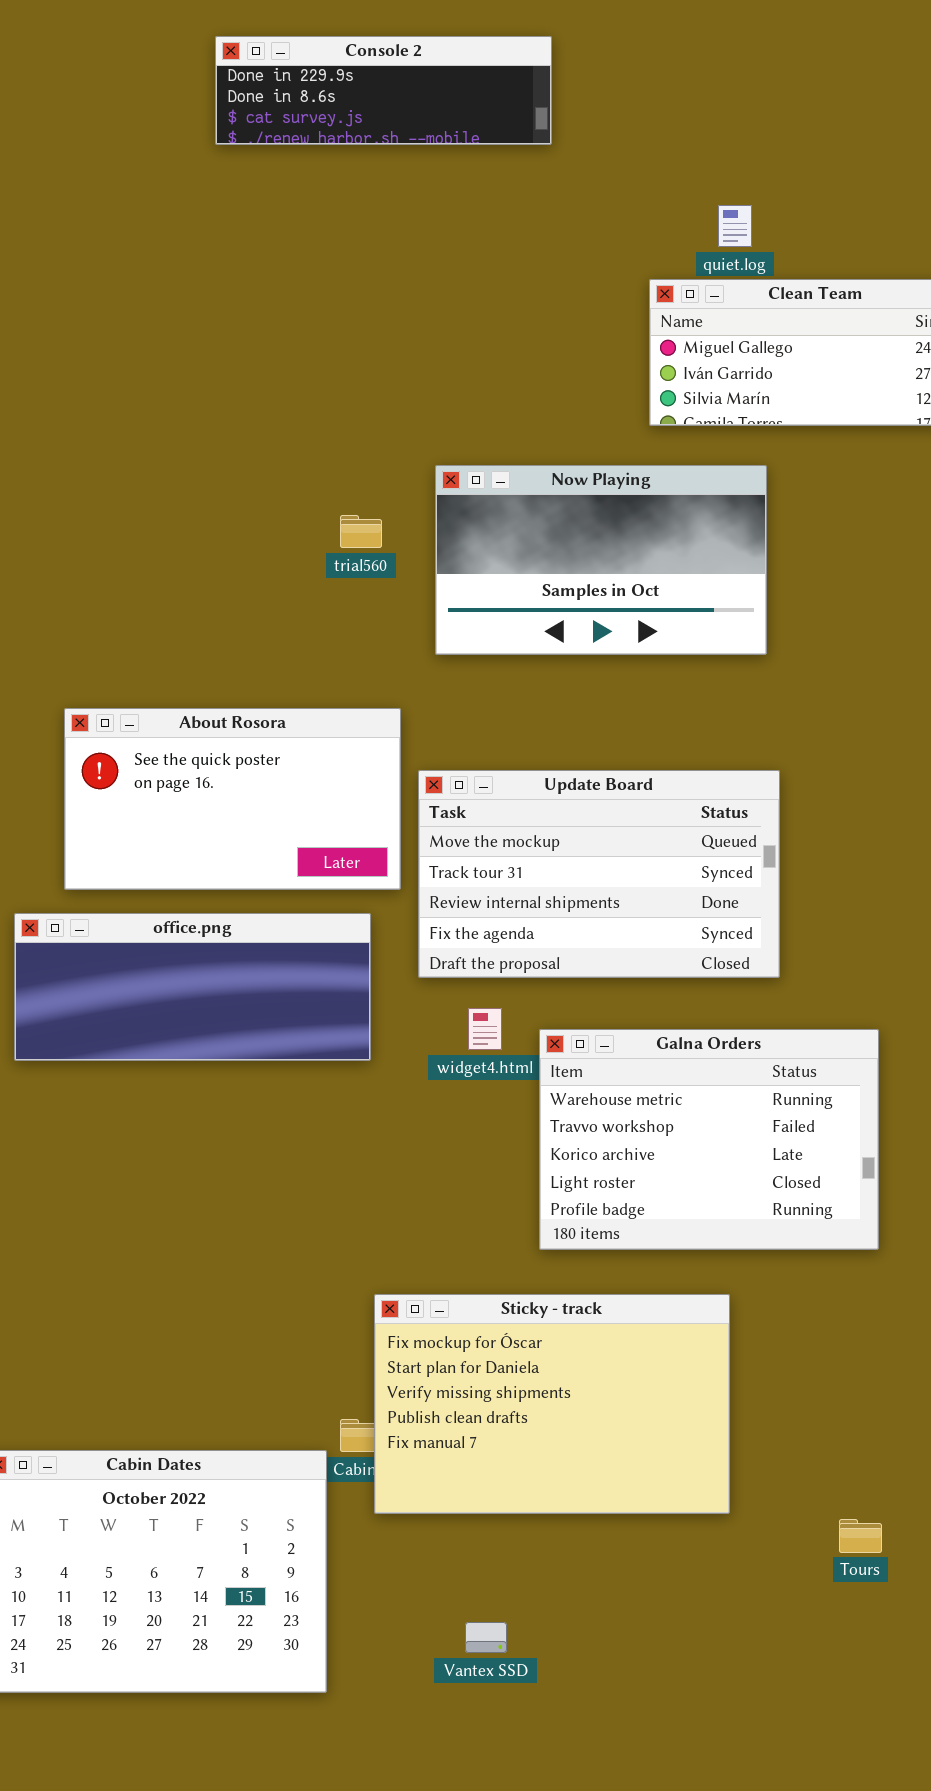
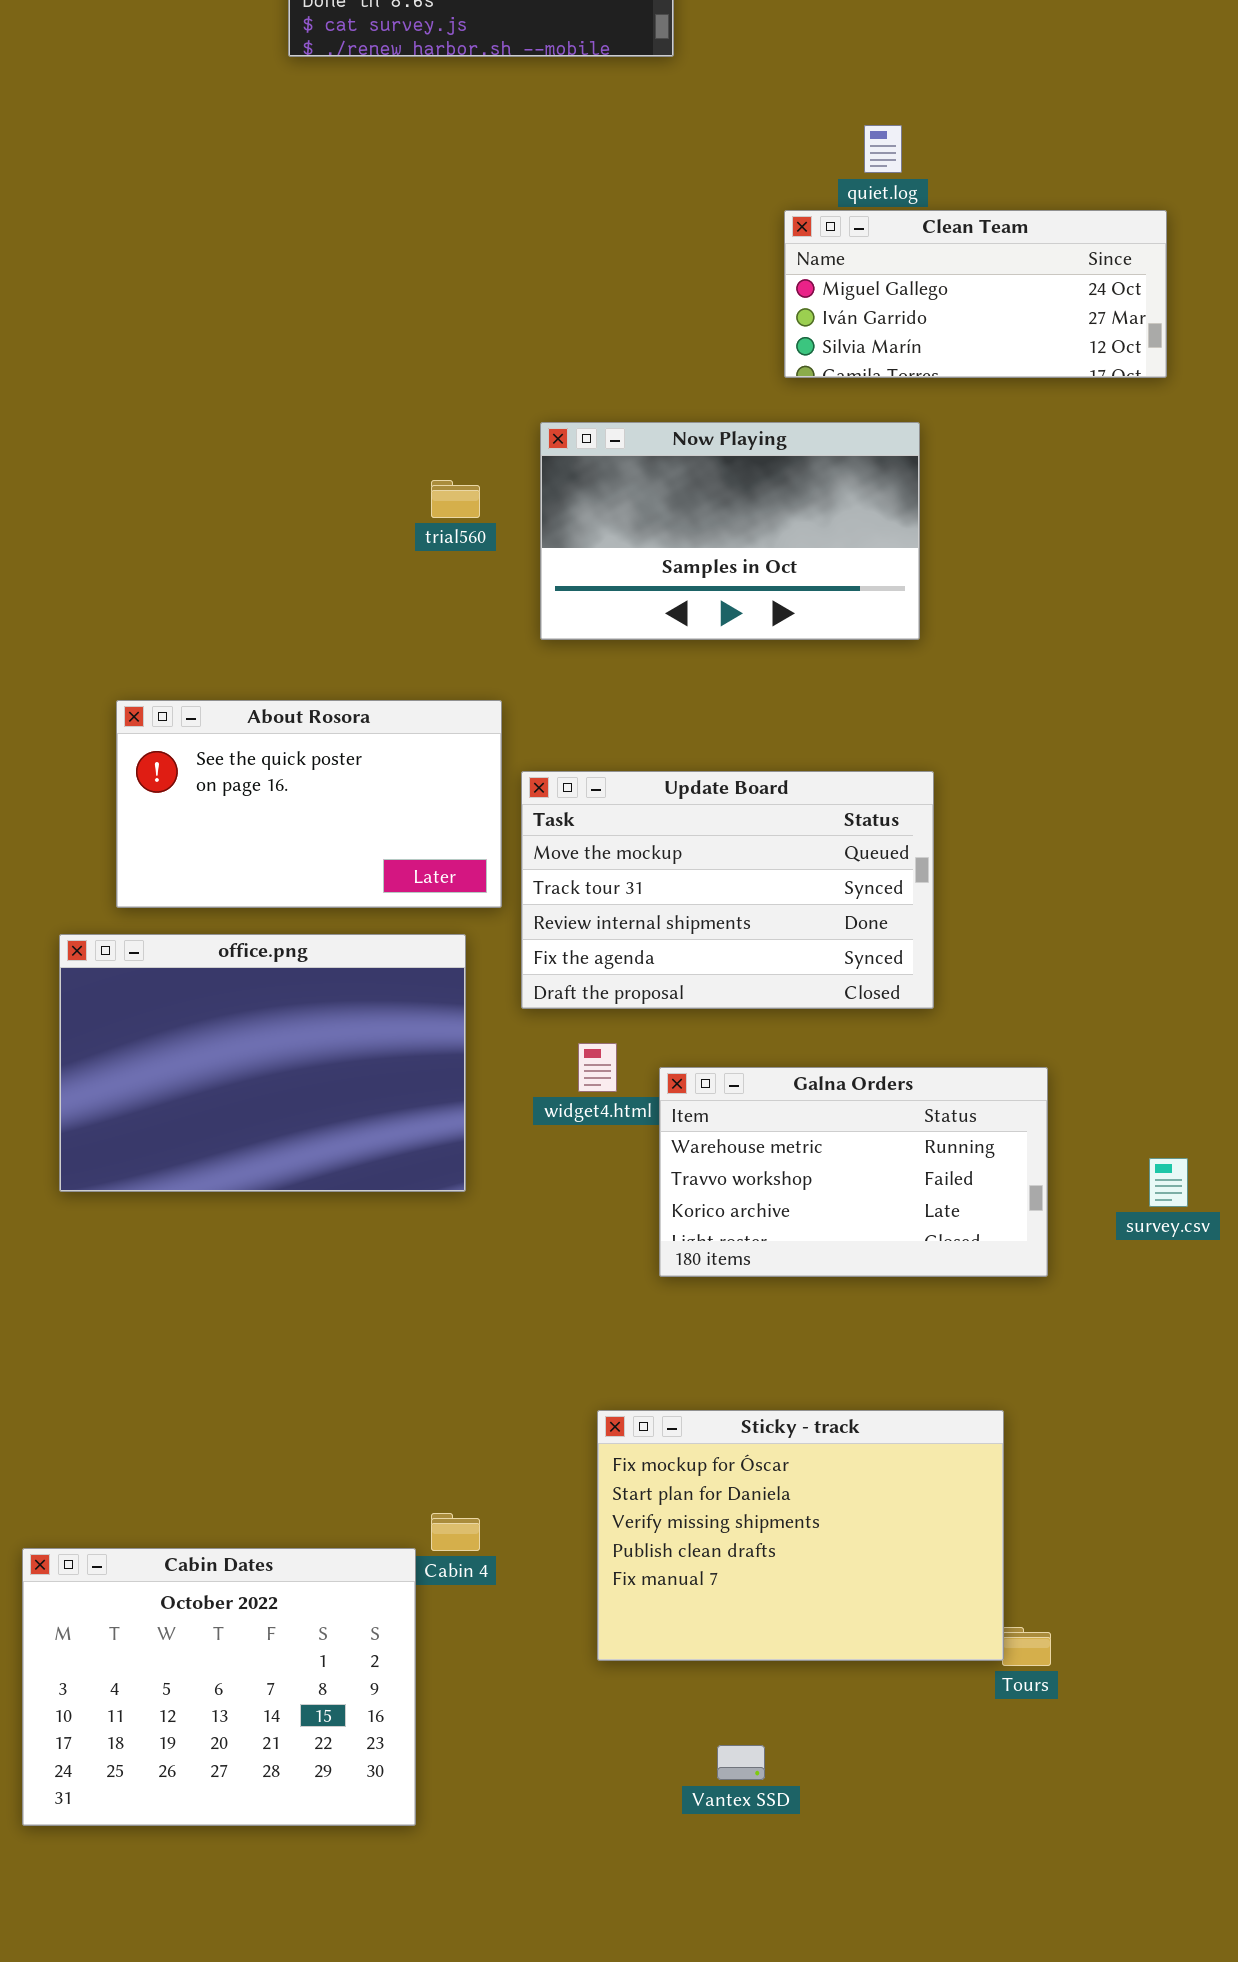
office.png: [14,913,371,1061] -> [59,934,466,1192], resized
Galna Orders: [539,1029,879,1250] -> [659,1067,1048,1277], resized
Sticky - track: [374,1294,730,1514] -> [597,1410,1004,1661], moved
Vantex SSD: [465,1622,507,1653] -> [717,1745,765,1780], moved

